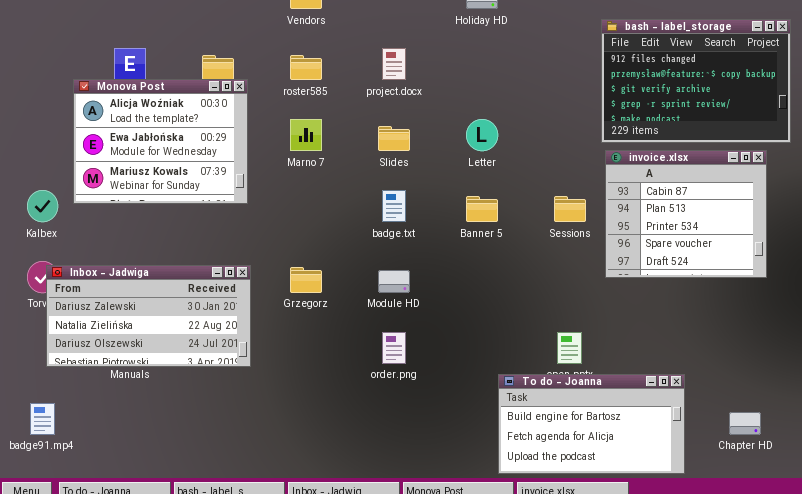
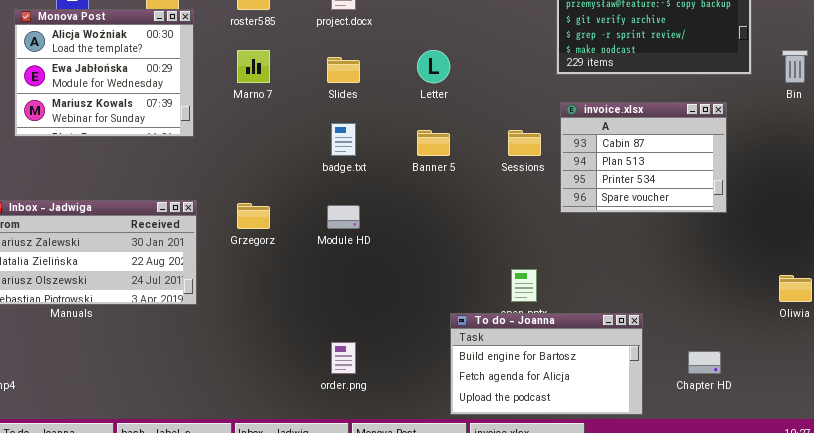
invoice.xlsx: [605,150,767,278] -> [560,102,727,213], resized
order.png: [382,332,406,364] -> [331,342,356,374], moved

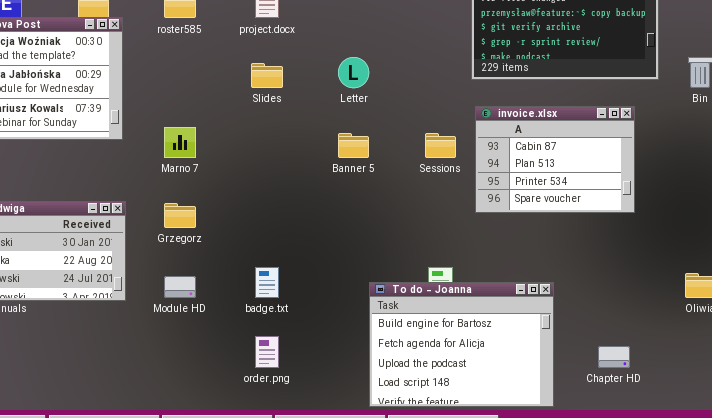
Marno 7: [237,50,270,83] -> [164,127,196,158], moved
badge.txt: [331,123,356,156] -> [255,267,279,298], moved
Module HD: [327,205,360,229] -> [164,276,196,298], moved
To do - Joanna: [450,313,643,415] -> [369,282,554,407], resized

